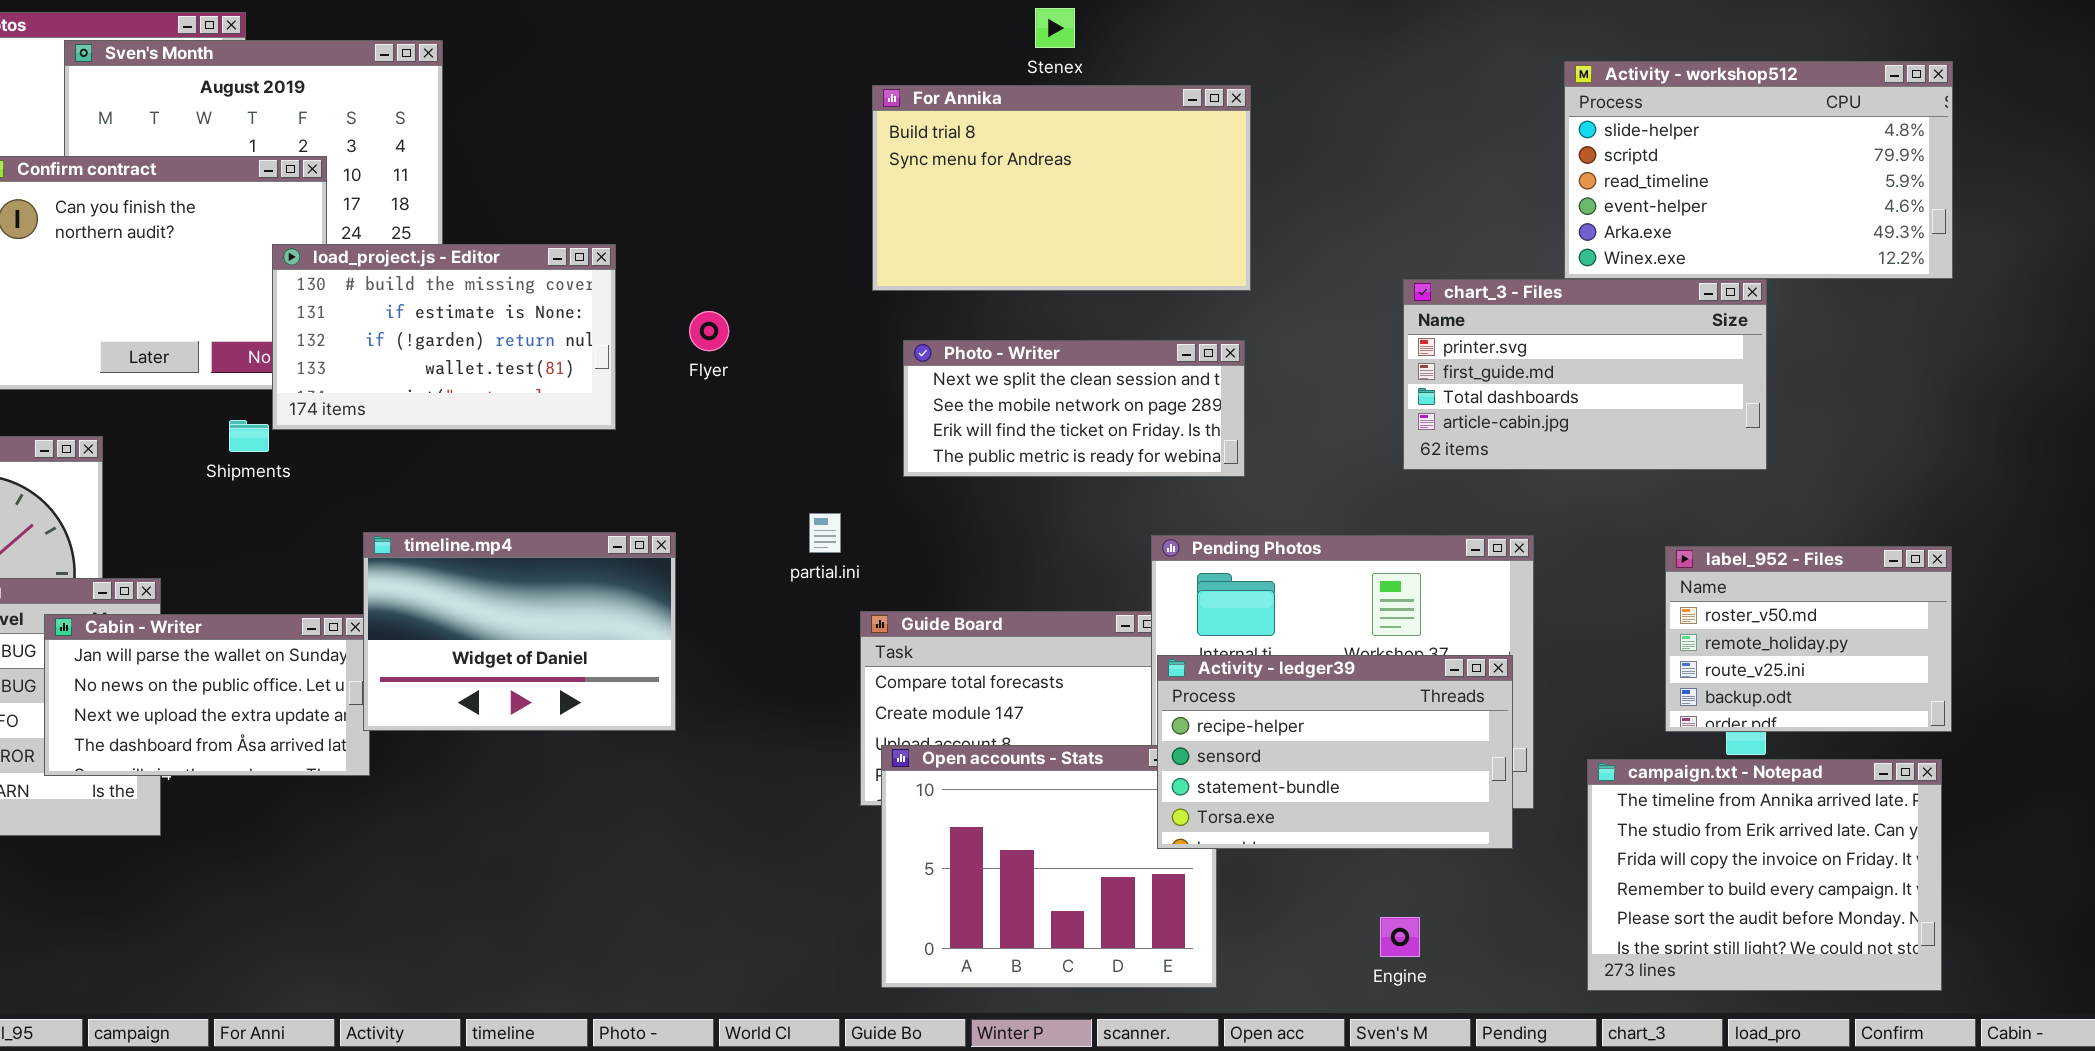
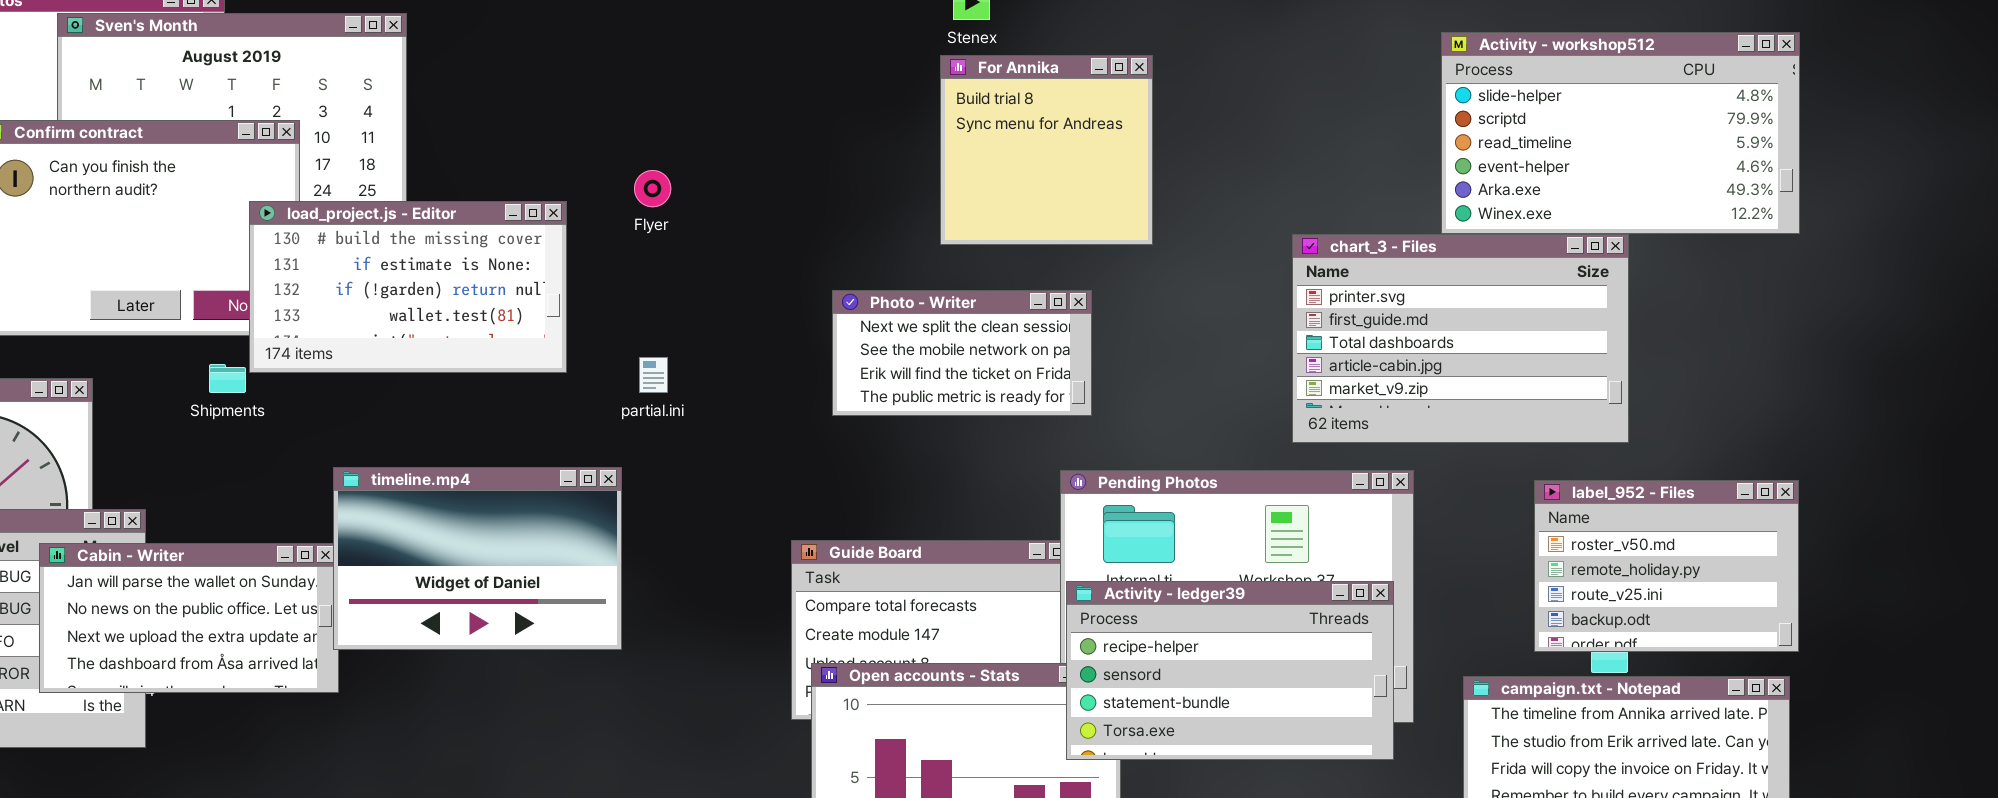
For Annika: [872,85,1251,291] -> [940,55,1153,245], resized
chart_3 - Files: [1403,279,1767,470] -> [1292,234,1629,443], resized
Flyer: [689,311,729,351] -> [634,170,671,207], moved
Photo - Writer: [903,340,1245,477] -> [832,290,1092,416], resized
partial.ini: [809,513,841,553] -> [639,357,668,393], moved

